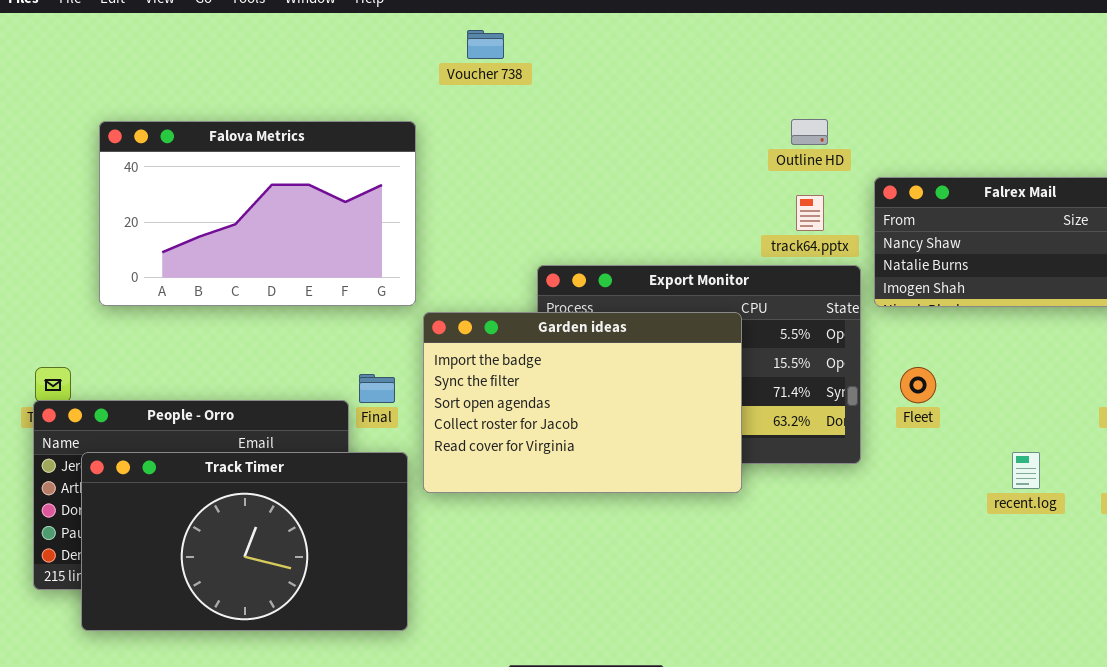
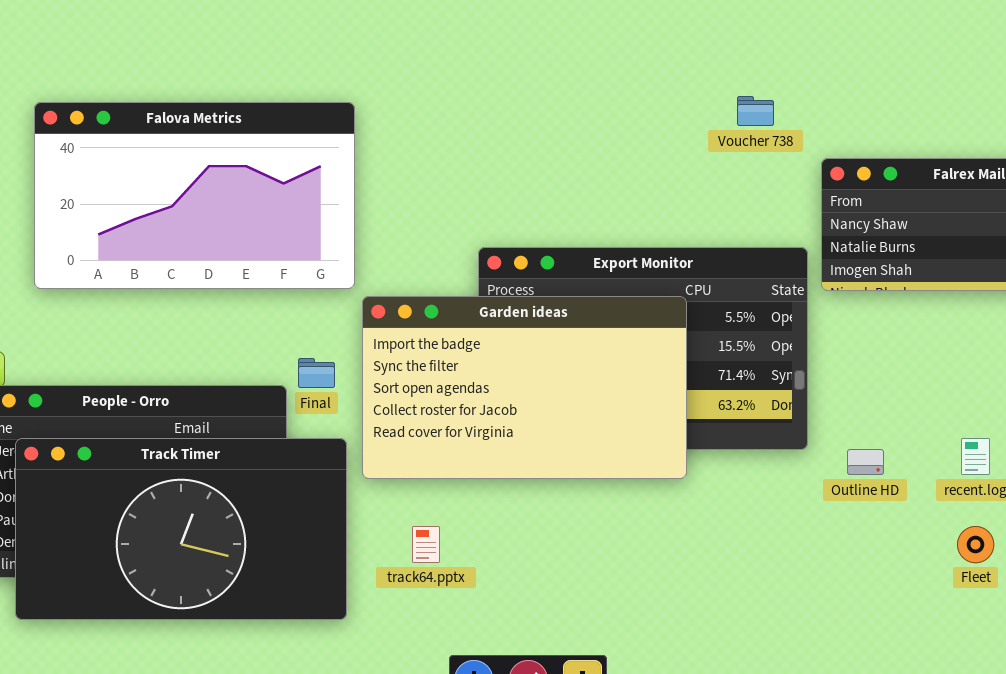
Voucher 738: [467,30,504,59] -> [737,96,774,126], moved
Outline HD: [791,119,828,145] -> [847,449,884,475], moved
track64.pptx: [796,195,824,231] -> [412,526,440,563], moved
Fleet: [900,367,936,403] -> [957,526,994,563], moved

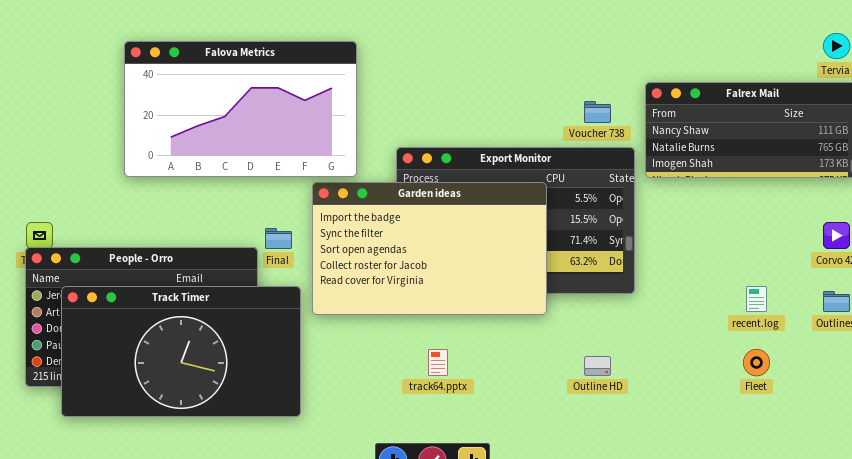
Voucher 738: [737,96,774,126] -> [584,101,611,123], moved
Falova Metrics: [34,102,355,289] -> [124,41,357,177], moved
Outline HD: [847,449,884,475] -> [584,356,611,376], moved
track64.pptx: [412,526,440,563] -> [428,349,448,376], moved

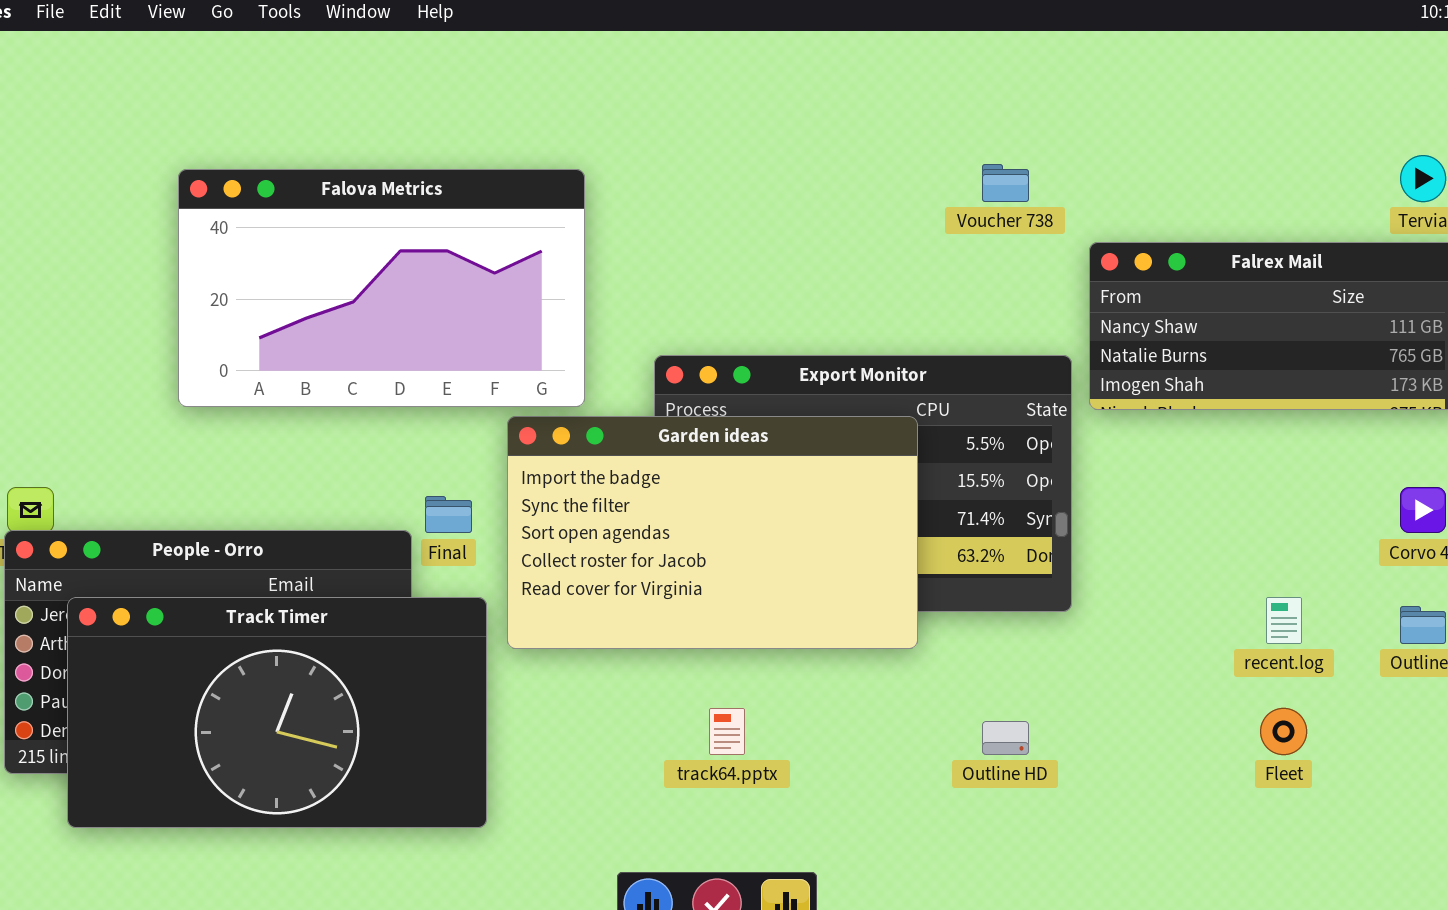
Voucher 738: [584,101,611,123] -> [982,164,1029,202], moved

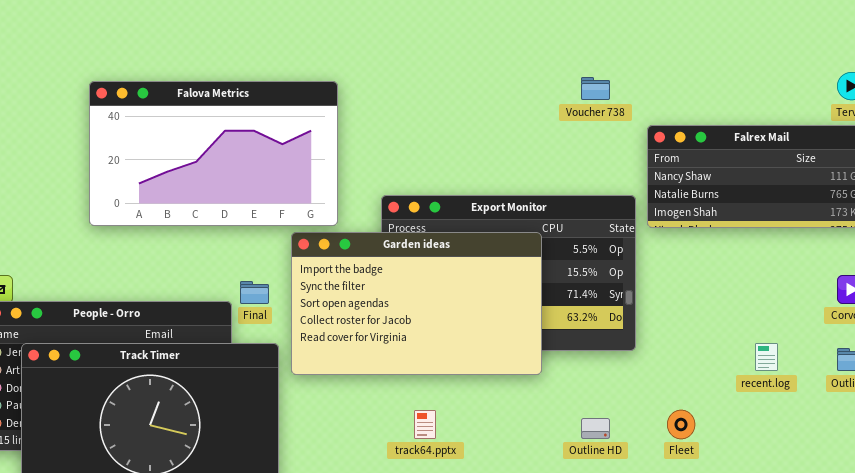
Fleet: [1260,708,1307,755] -> [667,410,695,439], moved

